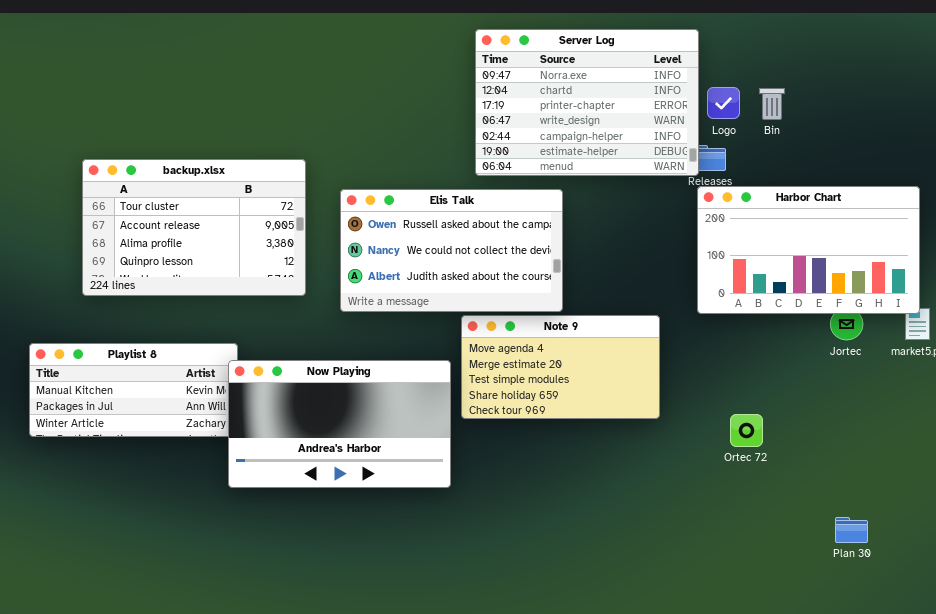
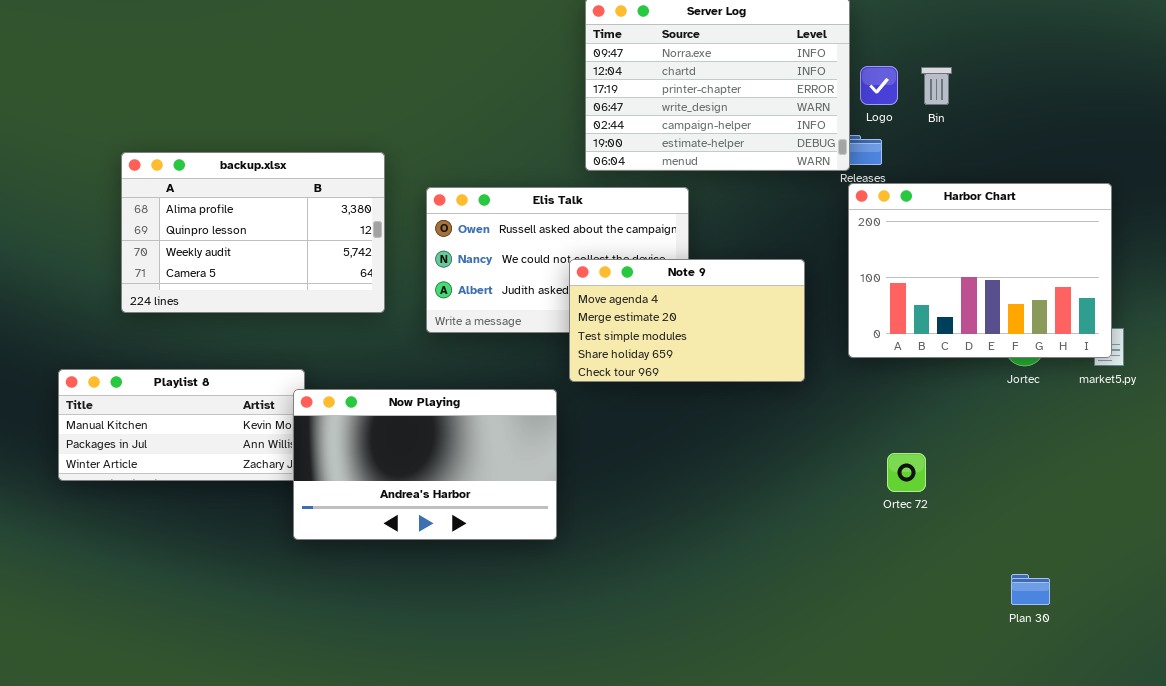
backup.xlsx: [82,159,306,296] -> [121,152,385,313], scrolled down 2 rows
Harbor Chart: [697,186,920,314] -> [848,183,1112,358], resized
Note 9: [461,315,660,419] -> [569,259,805,382], moved

